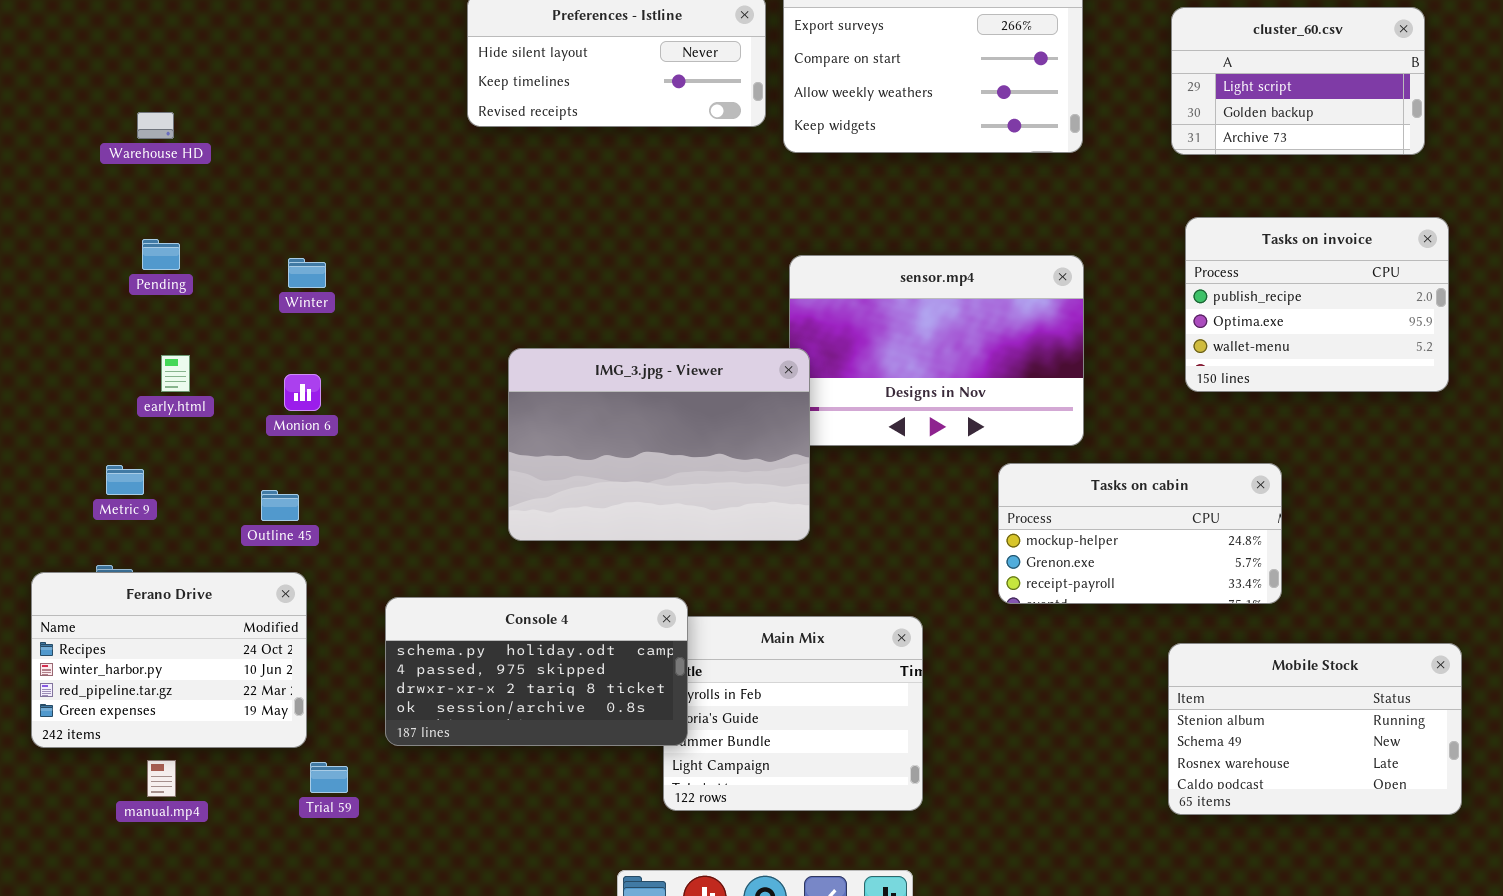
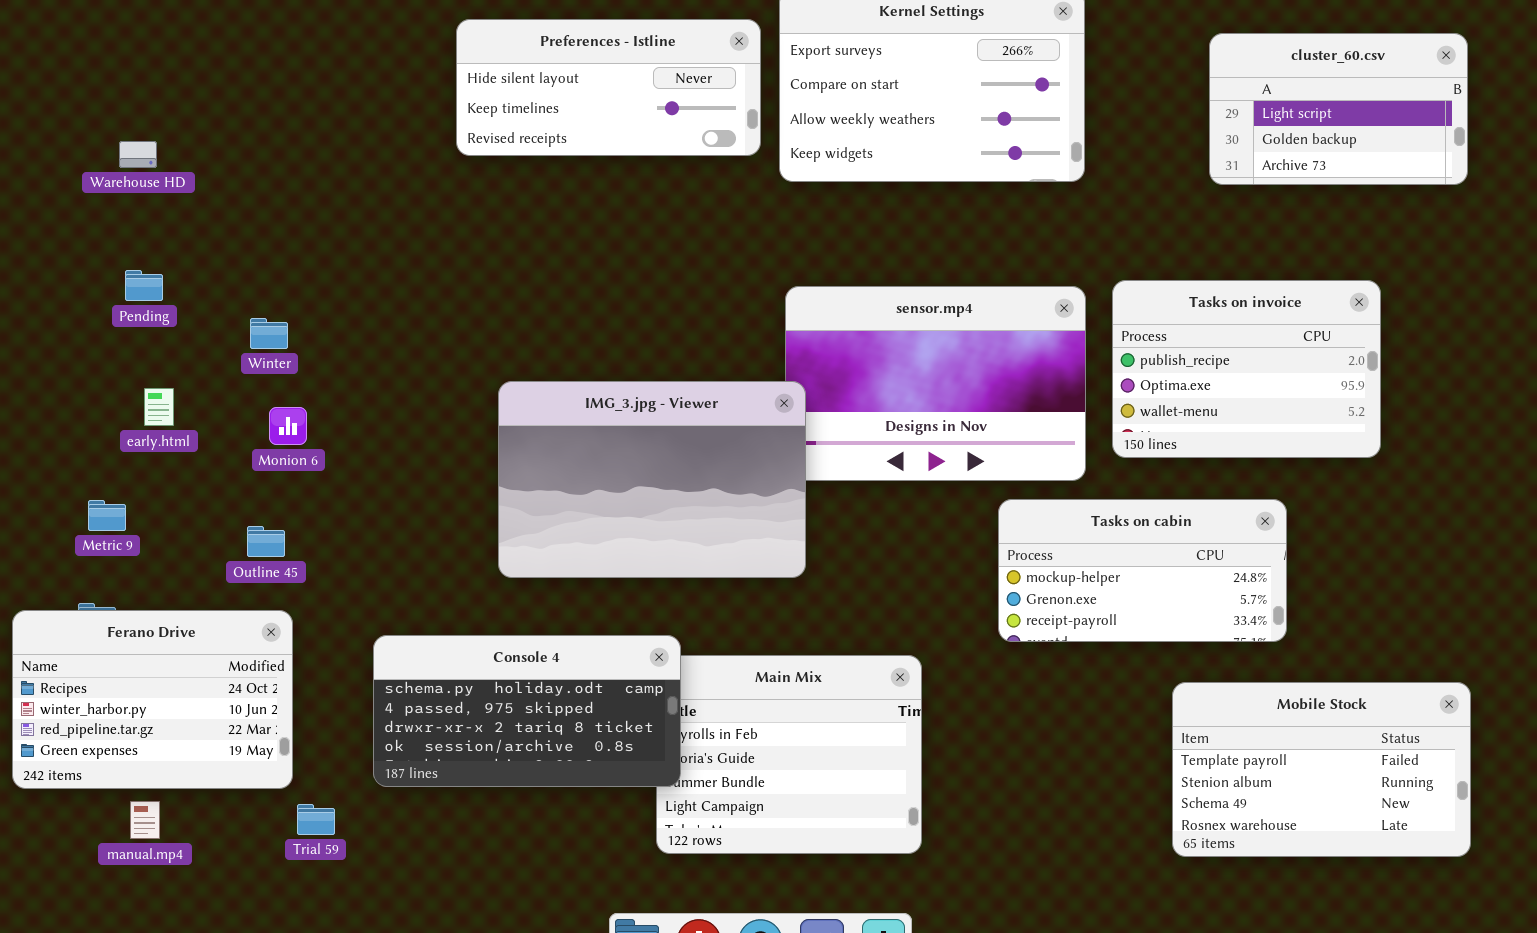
cluster_60.csv: [1171,7,1425,155] -> [1209,33,1468,185], moved
Tasks on invoice: [1185,217,1449,392] -> [1112,280,1381,458], moved
Winter: [288,258,326,288] -> [250,318,288,349], moved
Mobile Stock: [1168,643,1462,815] -> [1172,682,1471,857], scrolled up 1 row

